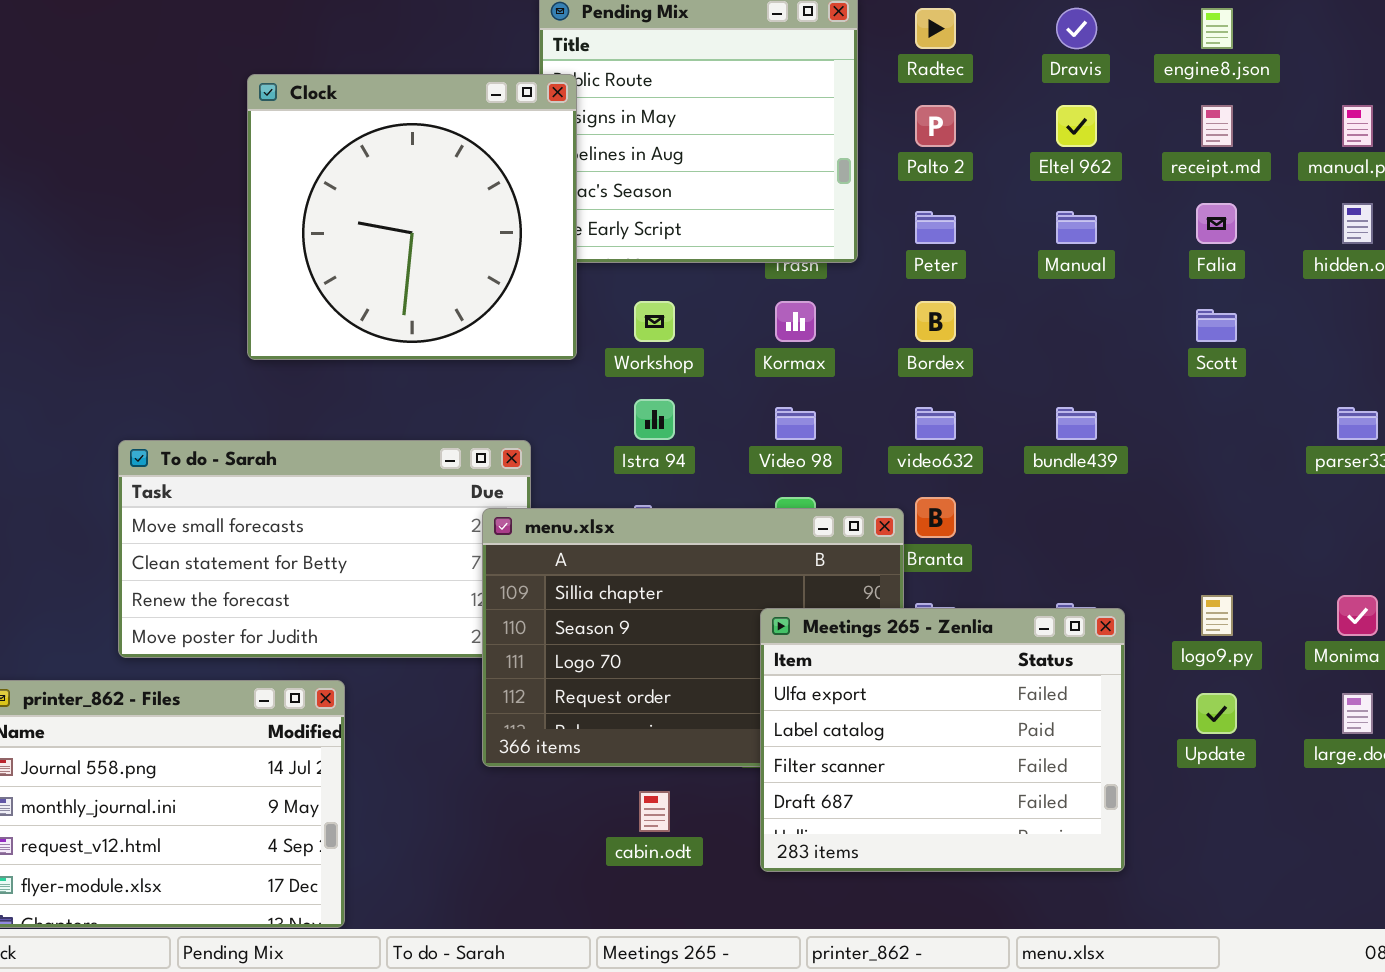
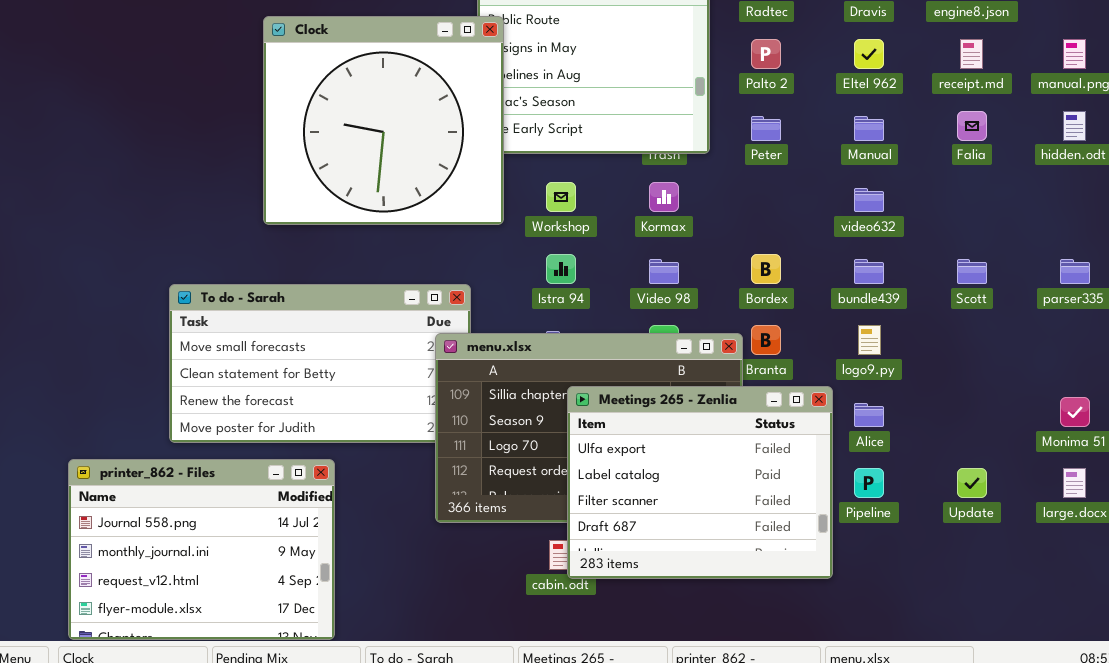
Bordex: [915,301,956,342] -> [751,254,781,284], moved
Scott: [1196,309,1237,342] -> [957,259,987,284], moved
video632: [915,407,956,440] -> [854,188,884,212], moved
logo9.py: [1201,595,1233,636] -> [858,325,881,355], moved
Meetings 265 - Zenlia: [760,608,1125,872] -> [567,386,833,579], moved

